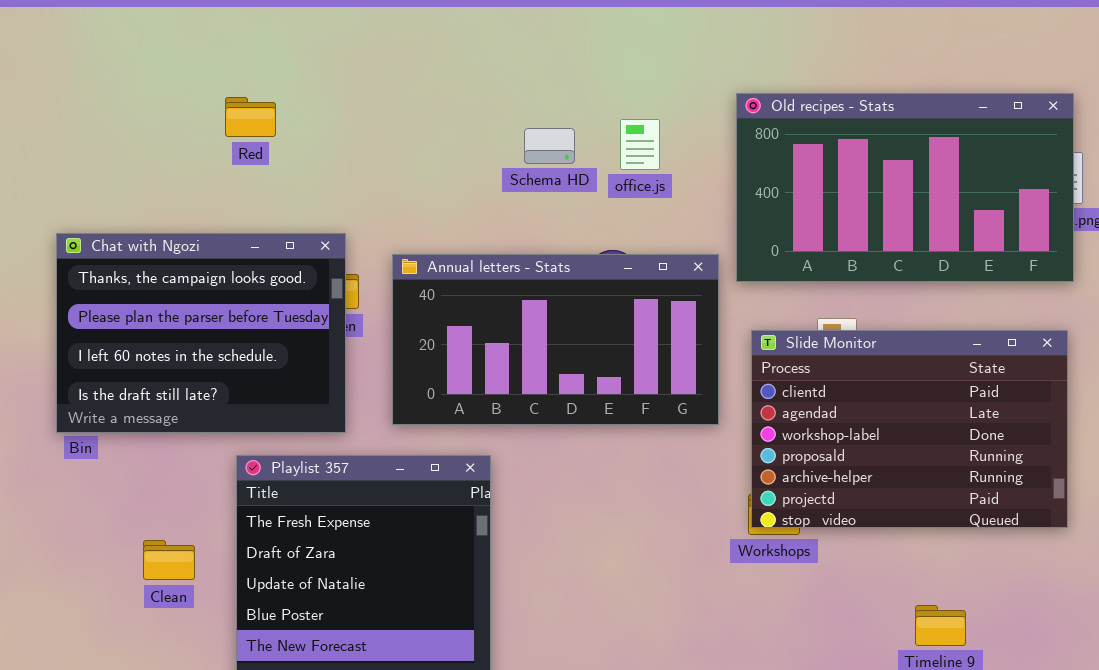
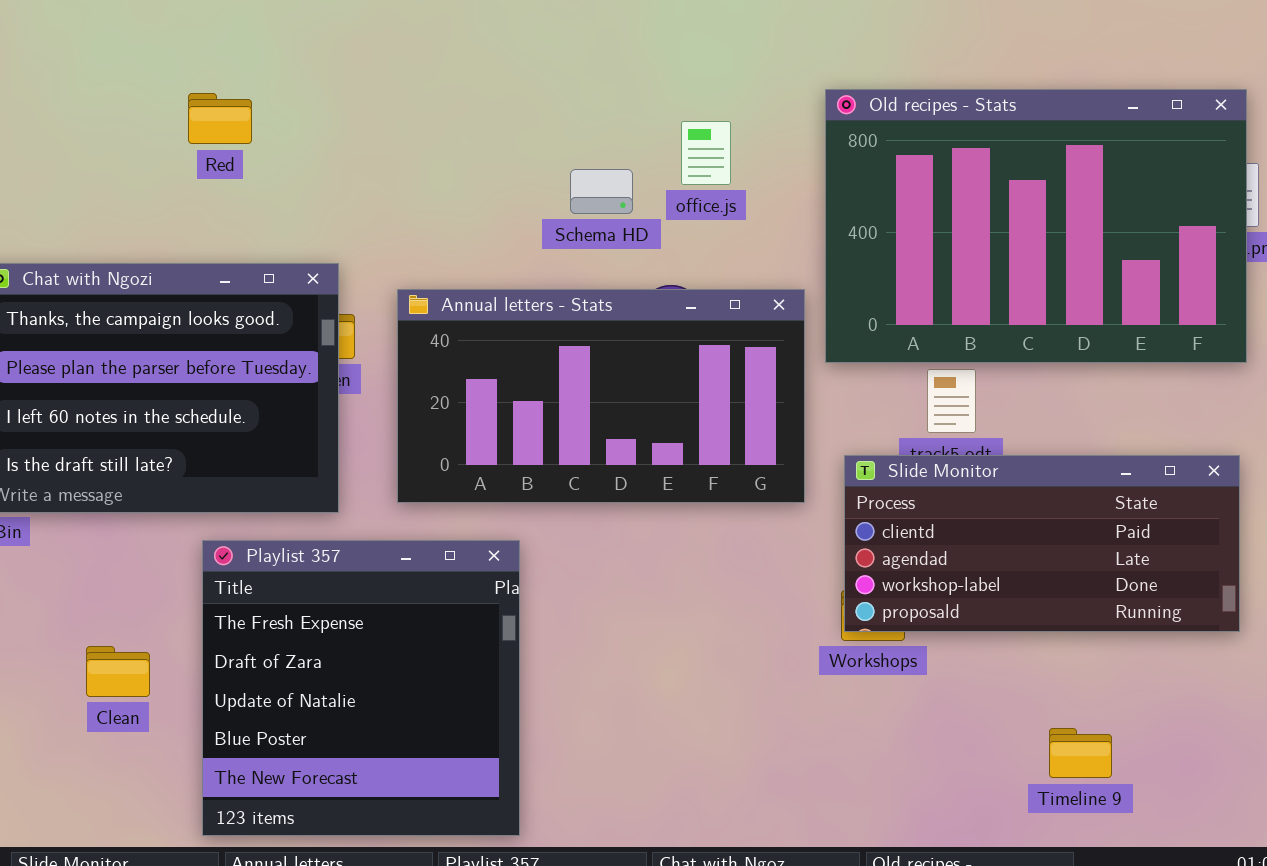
Old recipes - Stats: [736,93,1074,282] -> [825,89,1247,363], resized
Schema HD: [524,128,575,164] -> [570,169,633,214], moved
Slide Monitor: [751,330,1068,528] -> [844,455,1240,632], resized

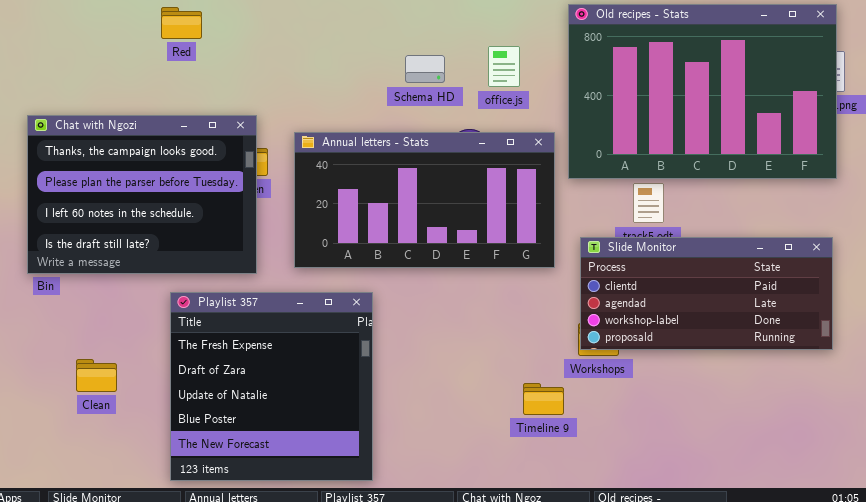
office.js: [681,121,731,185] -> [488,46,520,87], moved
Clean: [86,646,150,697] -> [76,359,117,392], moved
Timeline 9: [1049,728,1112,778] -> [523,383,564,415], moved

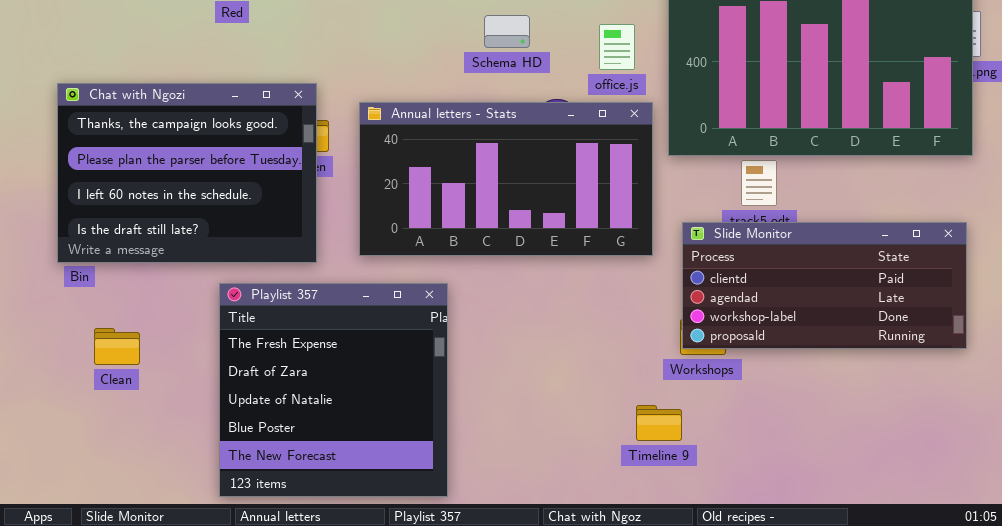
office.js: [488,46,520,87] -> [599,24,635,70], moved
Clean: [76,359,117,392] -> [94,328,140,365], moved
Timeline 9: [523,383,564,415] -> [636,405,682,441], moved

